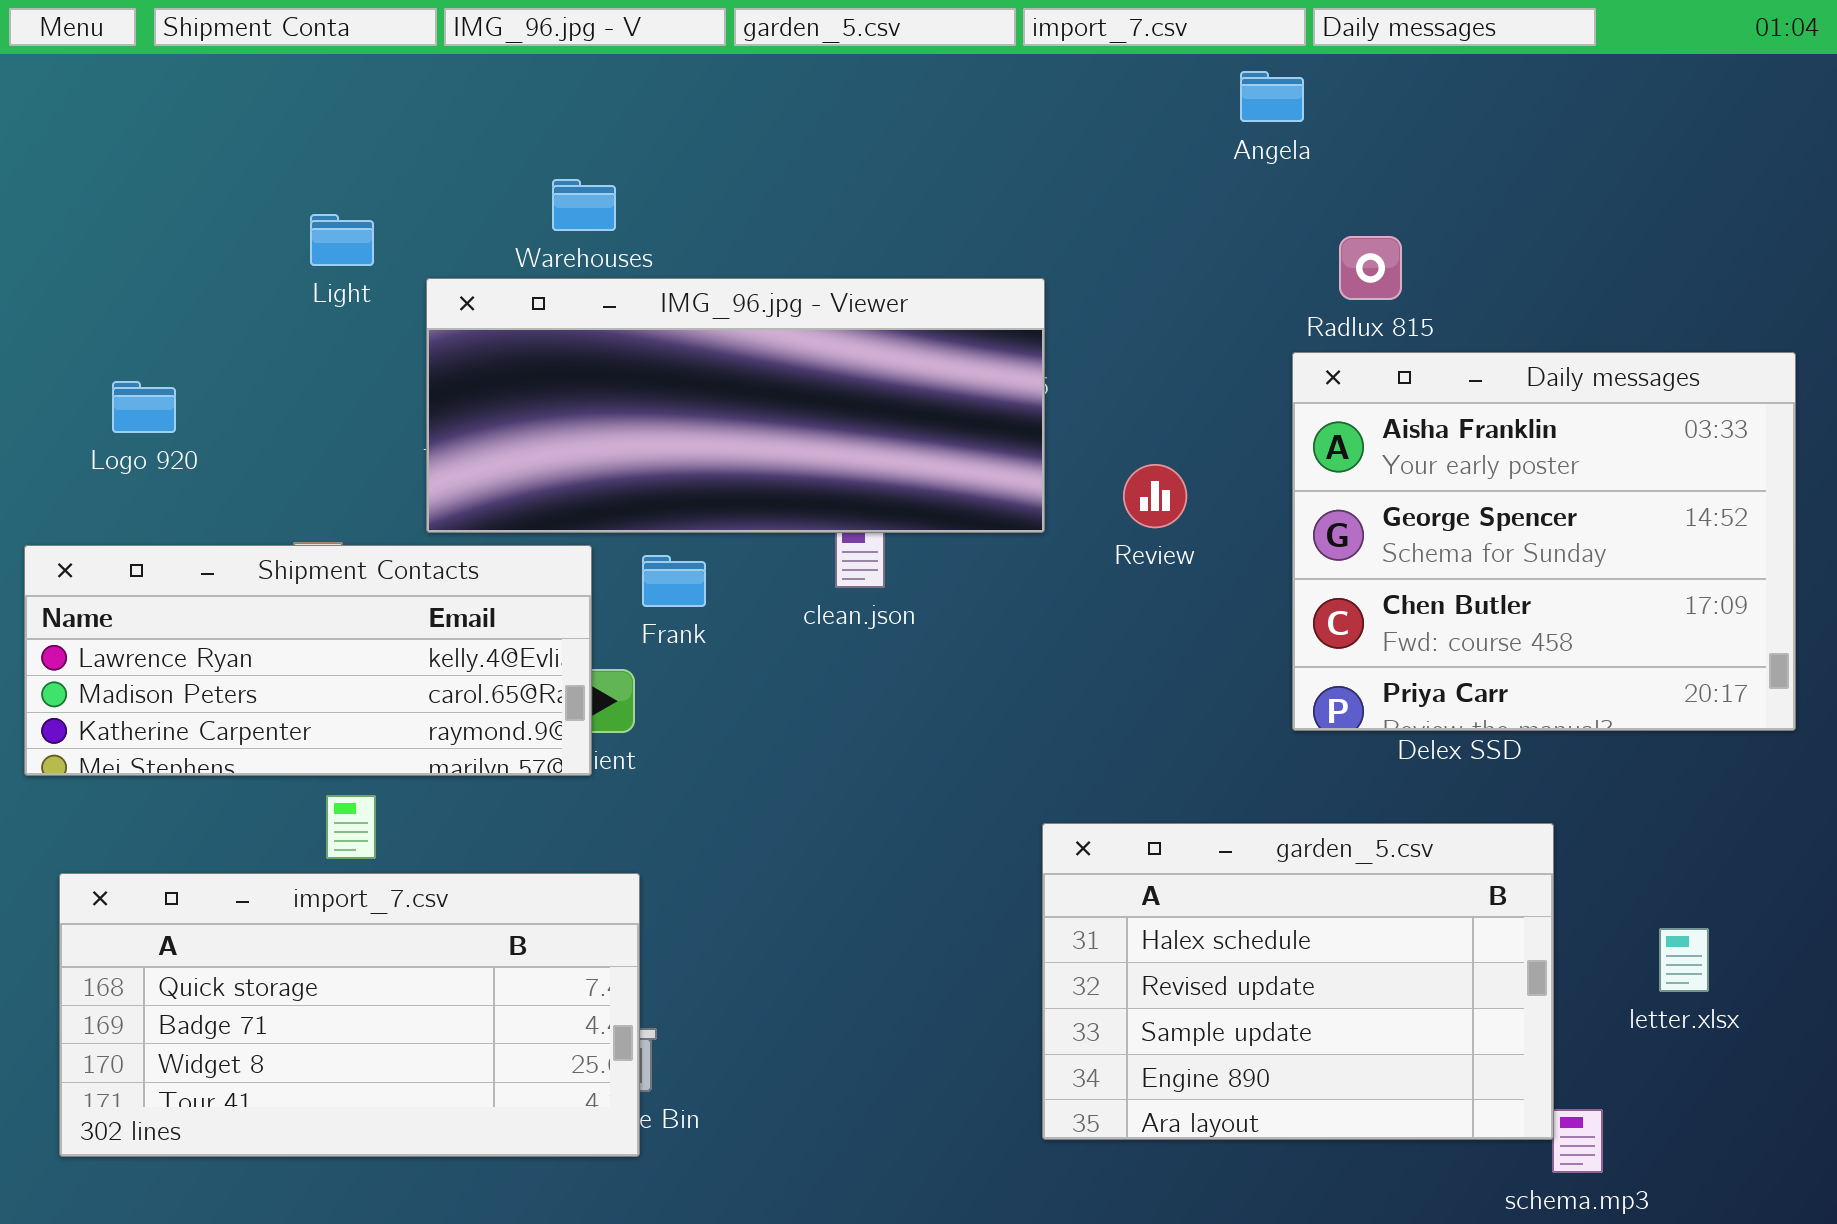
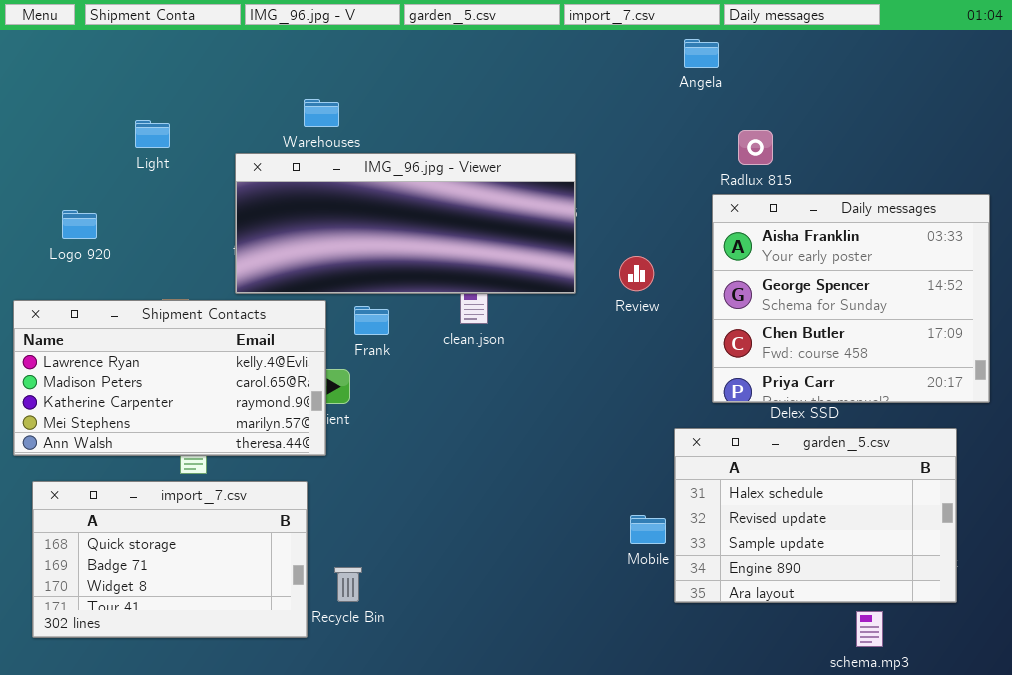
Light: [310,214,374,266] -> [135,120,170,148], moved
Shipment Contacts: [24,545,592,776] -> [13,300,326,456], resized
garden_5.csv: [1042,823,1554,1140] -> [674,428,957,603], moved
import_7.csv: [59,873,640,1157] -> [32,481,308,638], resized

